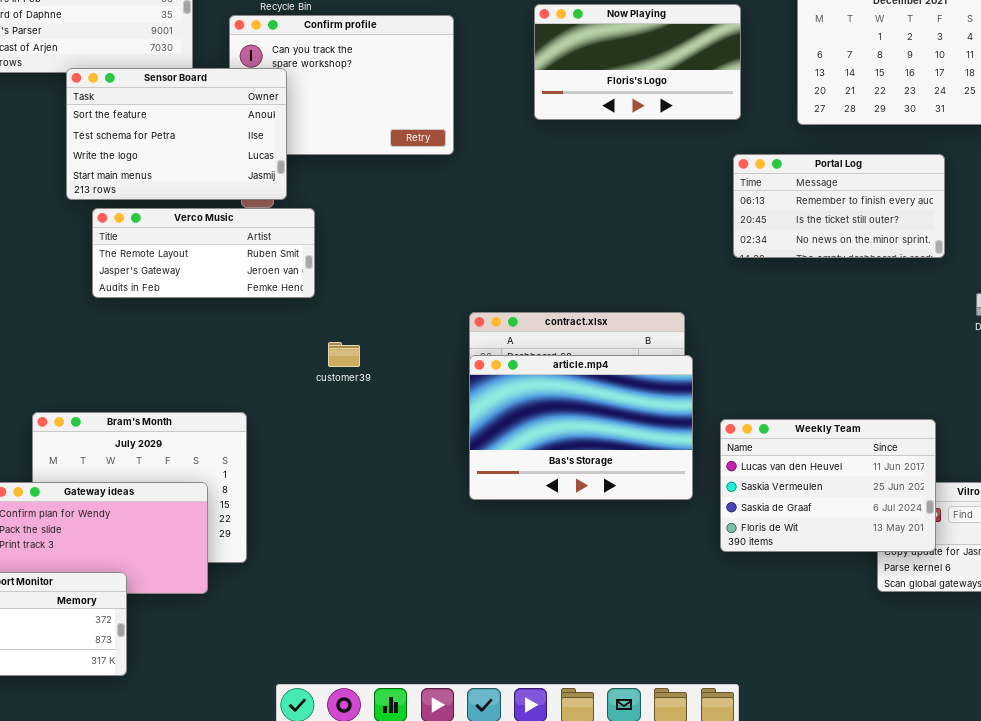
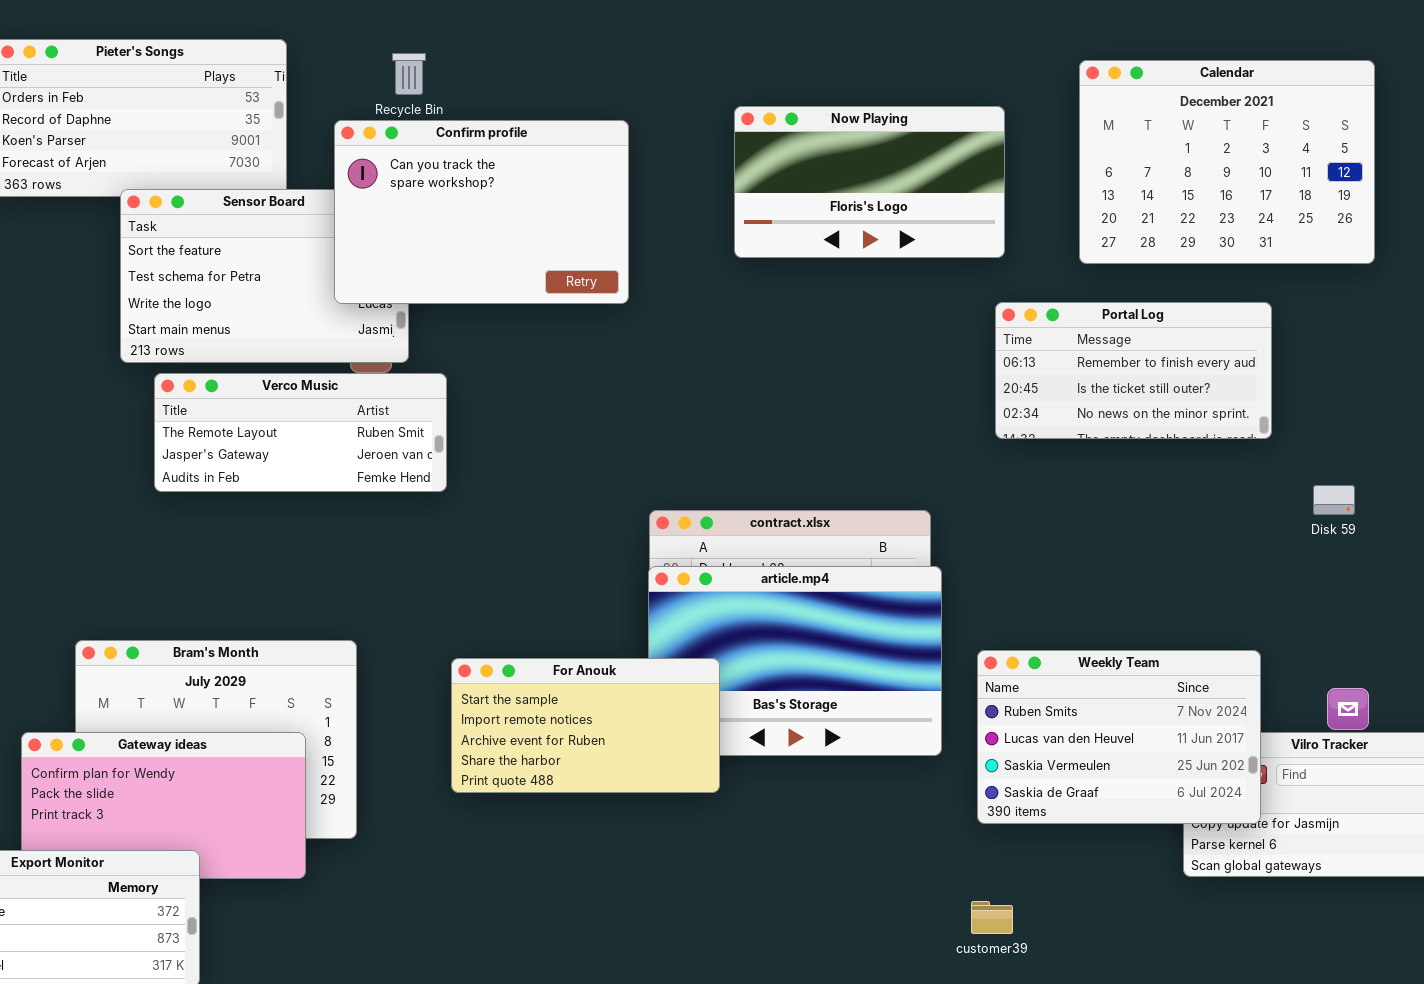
Confirm profile: [229,15,454,155] -> [334,120,629,304], raised
customer39: [328,342,360,367] -> [971,901,1013,934], moved
Weekly Team: [720,419,936,552] -> [977,650,1261,824], scrolled up 1 row
For Anouk: none -> [451,658,720,793], opened

